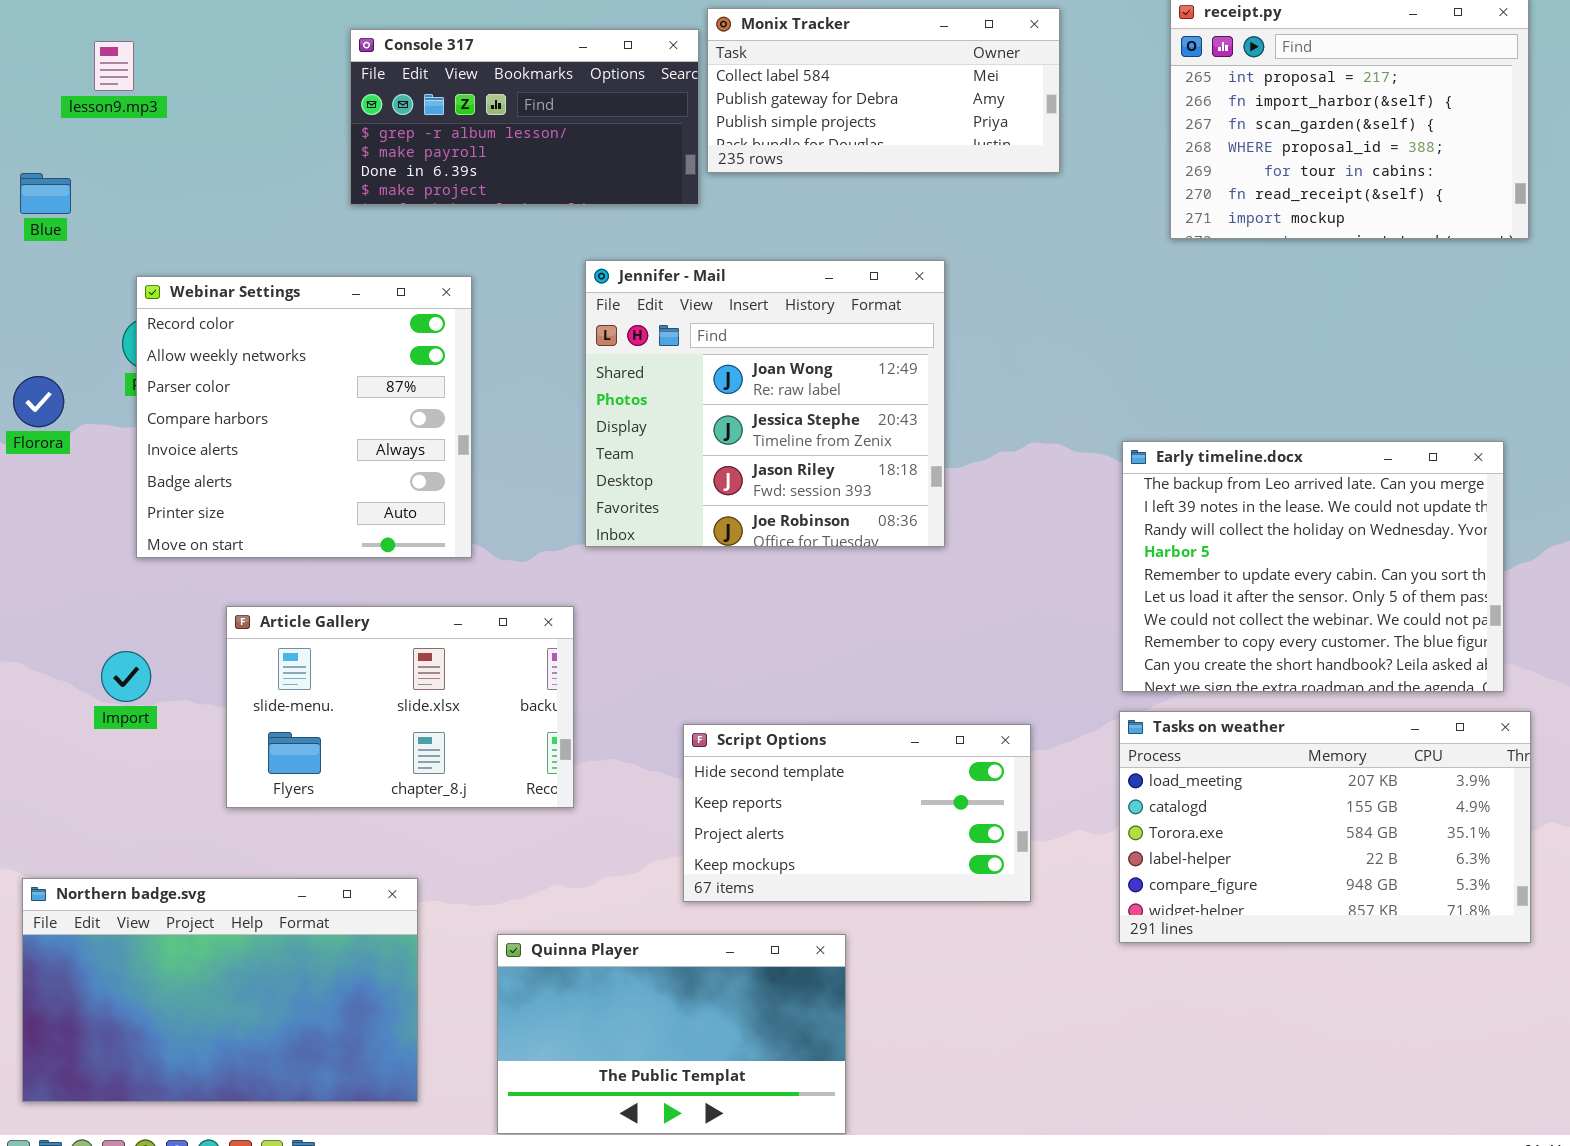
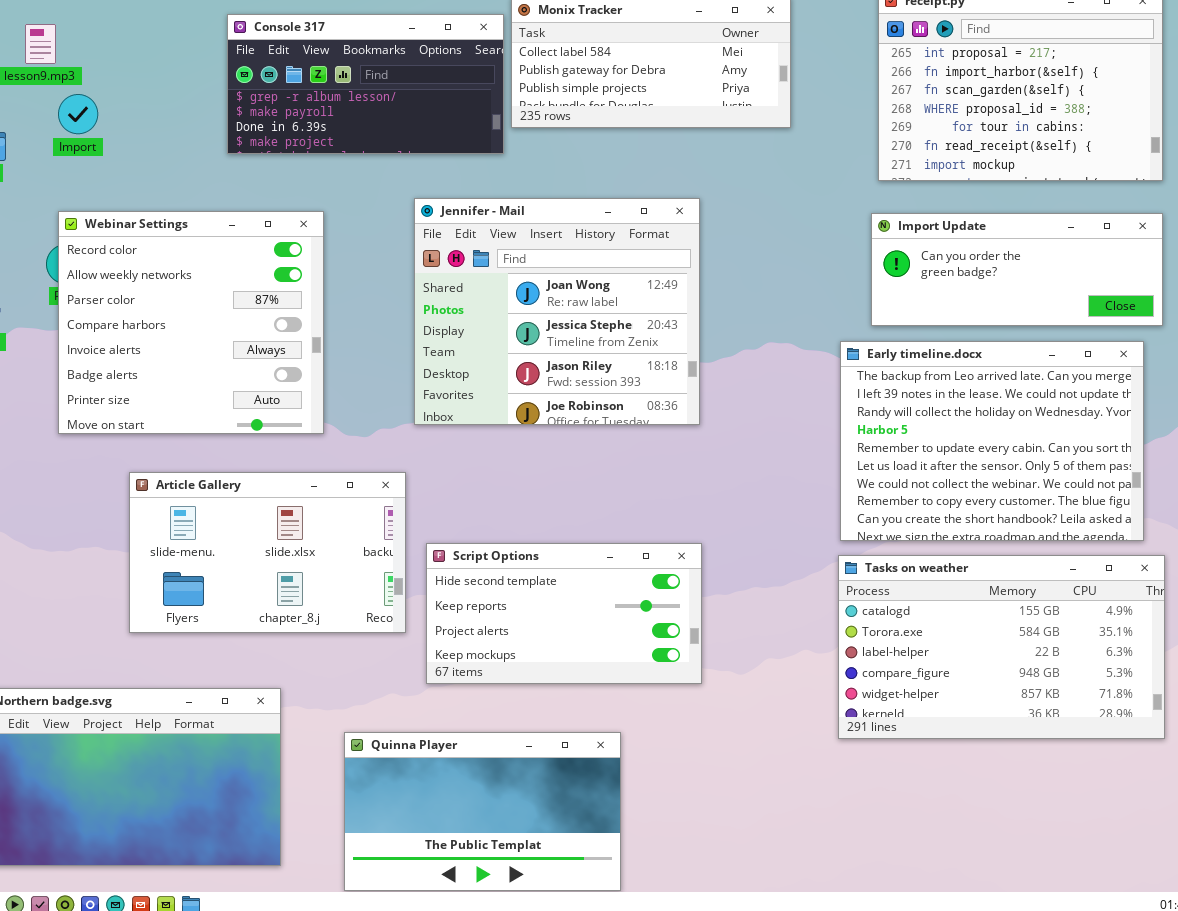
Import Update: none -> [871,213,1163,326], opened
Import: [101,651,151,702] -> [58,94,98,134], moved
Tasks on weather: [1119,711,1531,943] -> [838,555,1165,739], scrolled down 1 row
Script Options: [683,724,1031,902] -> [426,543,702,684], moved

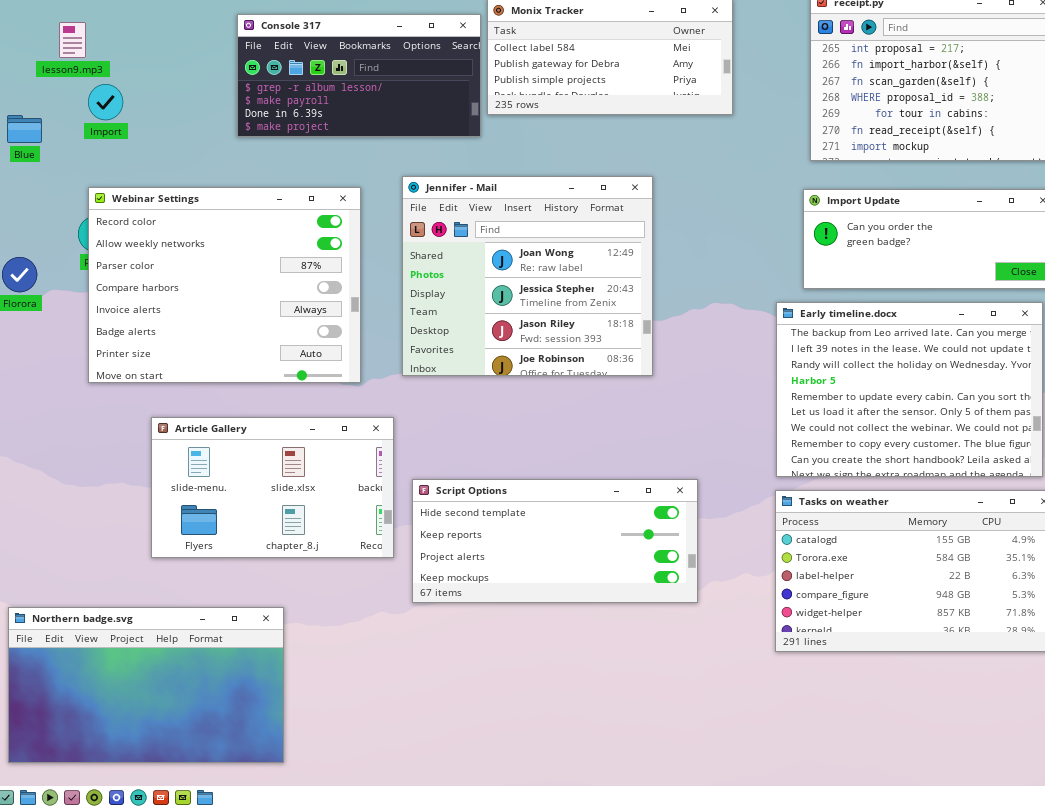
Webinar Settings: [58,211,324,434] -> [88,187,361,383], resized
Script Options: [426,543,702,684] -> [412,479,698,603], resized
Quinna Player: [344,732,621,891] -> none, closed

